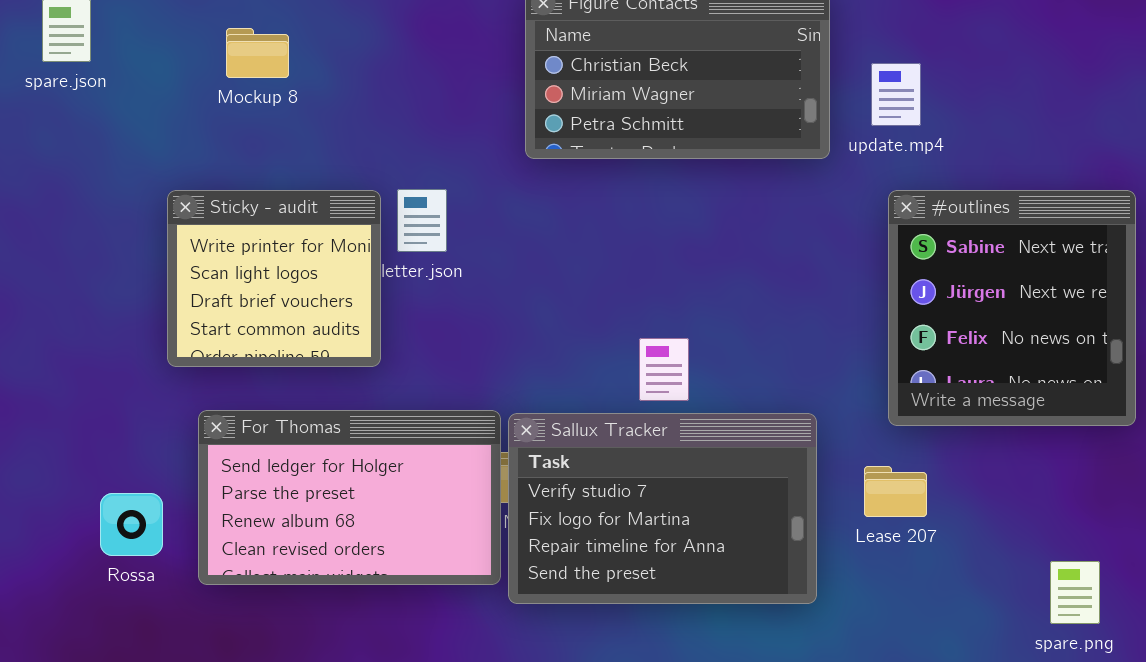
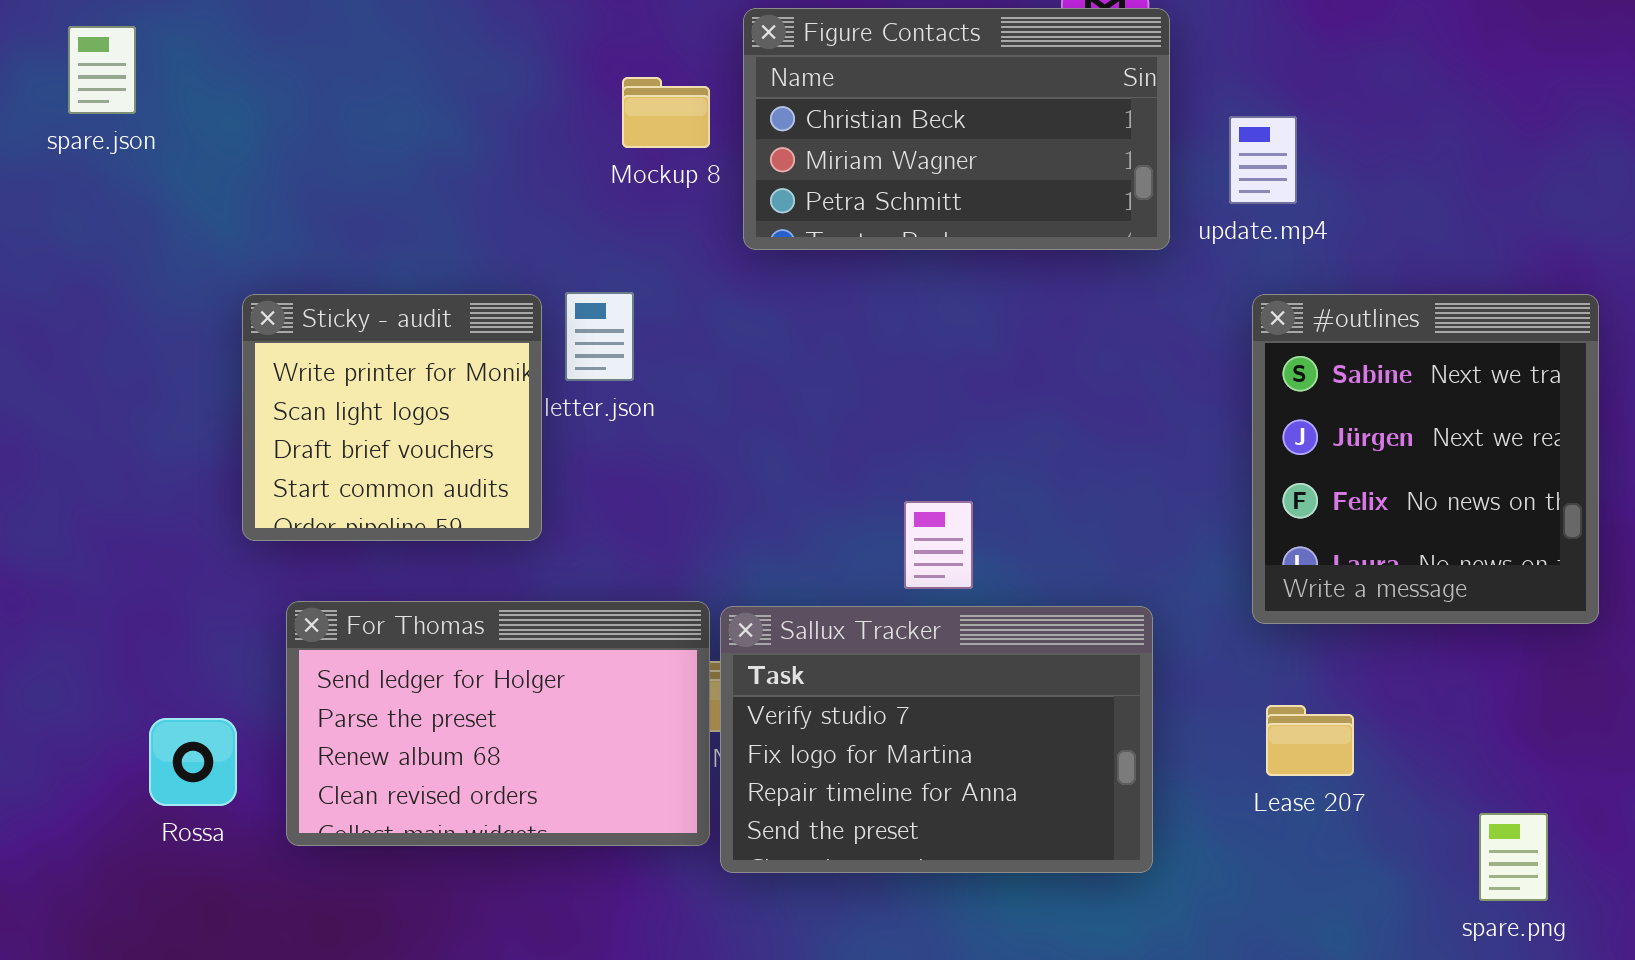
Mockup 8: [226,28,289,78] -> [622,77,710,148], moved
Lease 207: [864,466,927,517] -> [1266,705,1354,776], moved

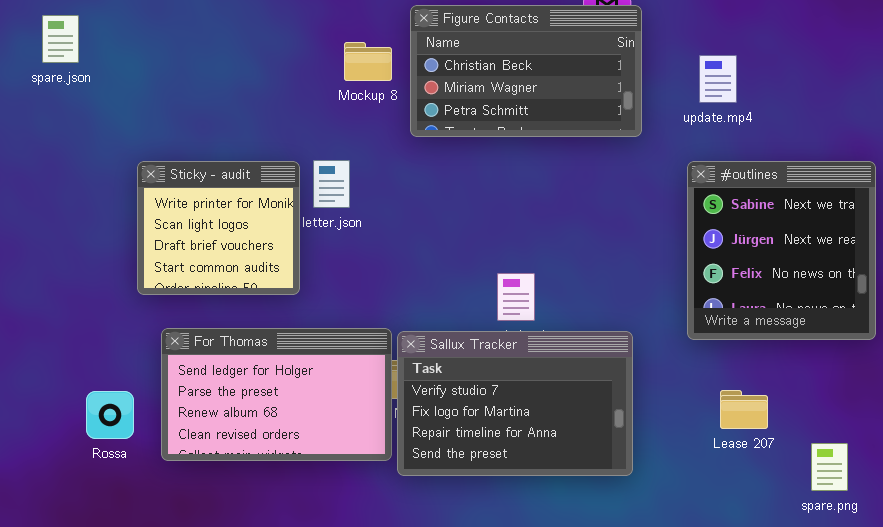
update.mp4: [1229,116,1297,204] -> [699,55,737,103], moved
Lease 207: [1266,705,1354,776] -> [720,390,768,429], moved

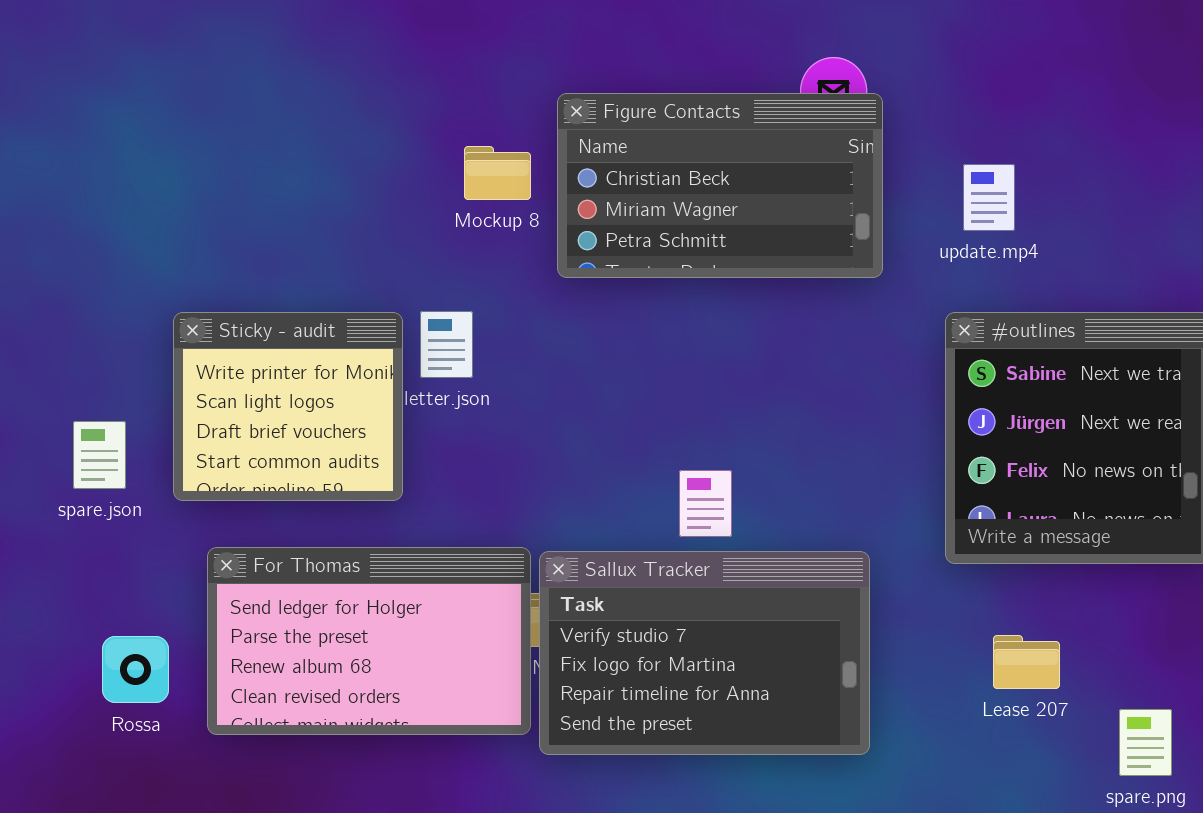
spare.json: [42,15,79,63] -> [73,421,126,489], moved

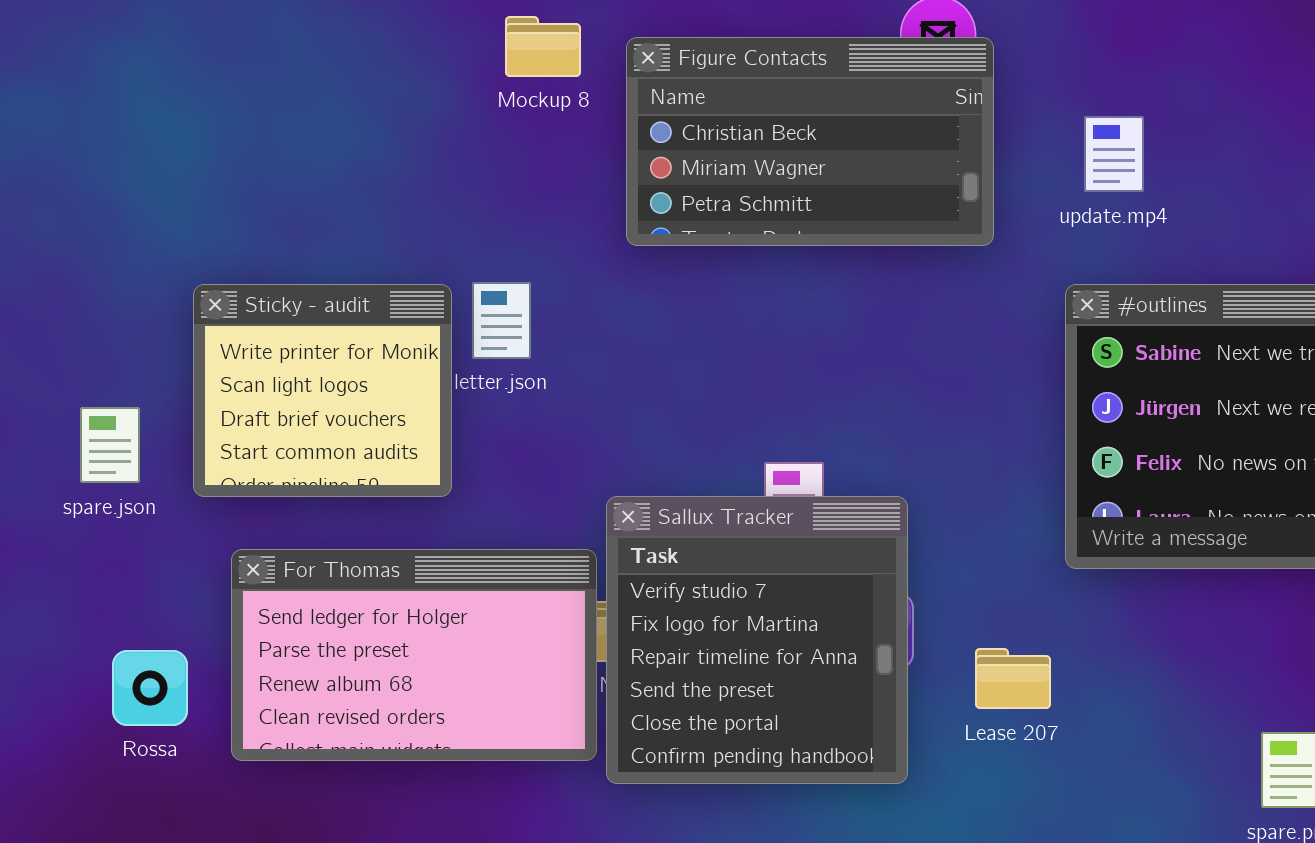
Mockup 8: [464,146,531,200] -> [505,16,581,77], moved
Sallux Tracker: [539,551,870,755] -> [606,496,908,784], resized
Lease 207: [993,635,1060,689] -> [975,648,1051,709], moved

